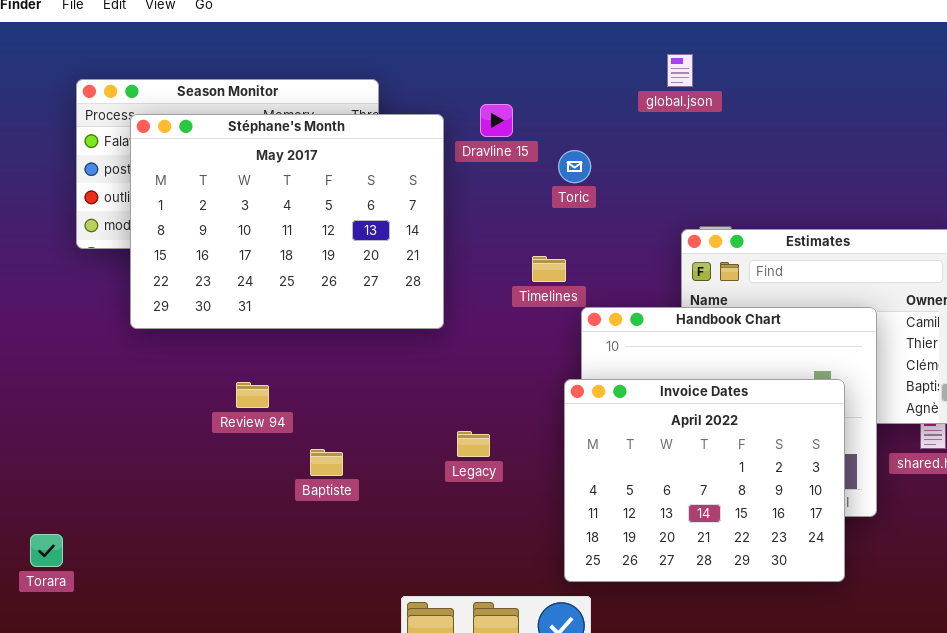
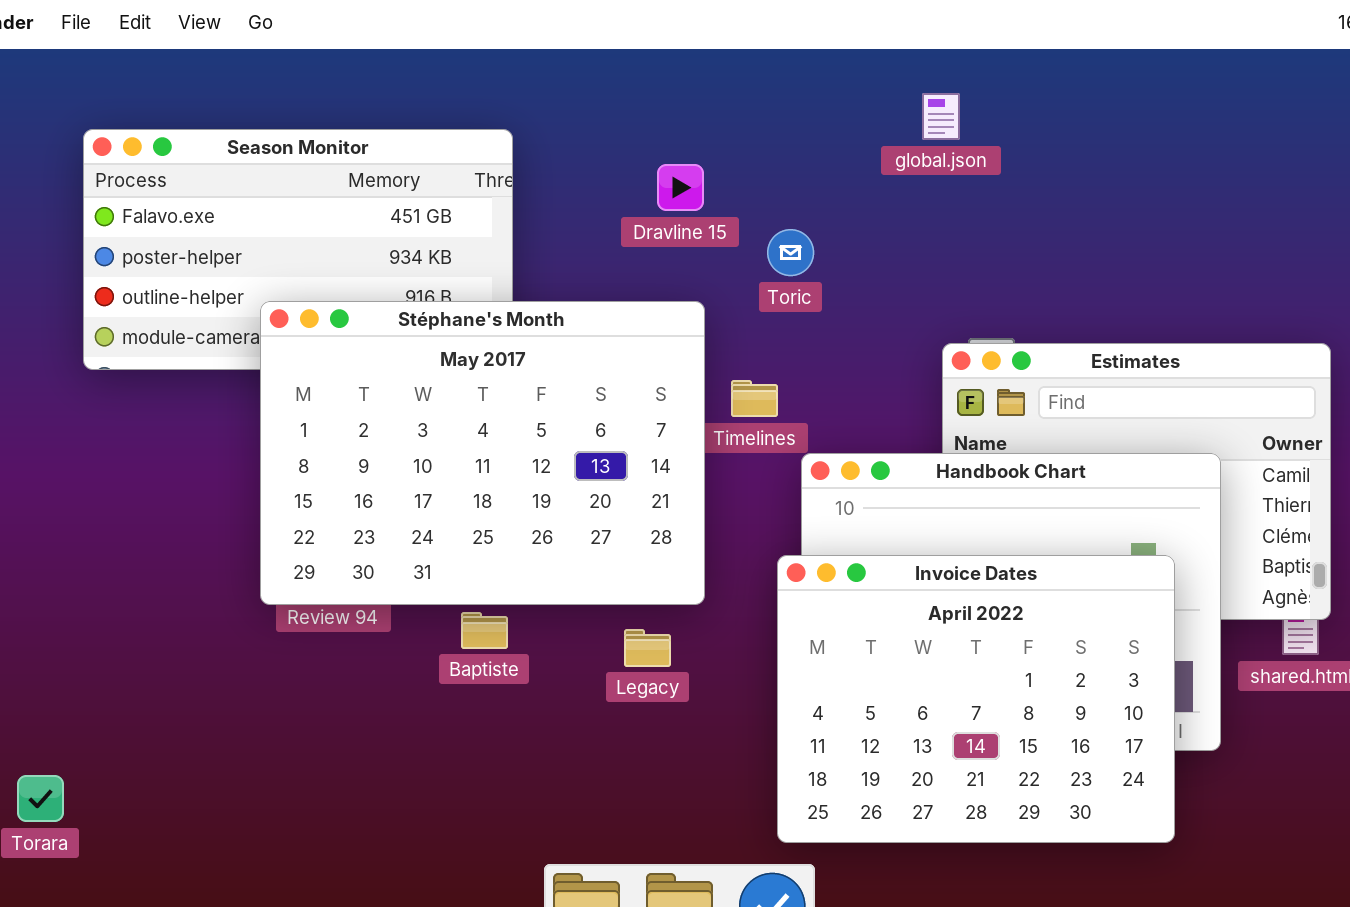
Stéphane's Month: [130,114,444,329] -> [260,301,705,605], moved
Baptiste: [310,449,343,476] -> [461,612,508,649], moved

